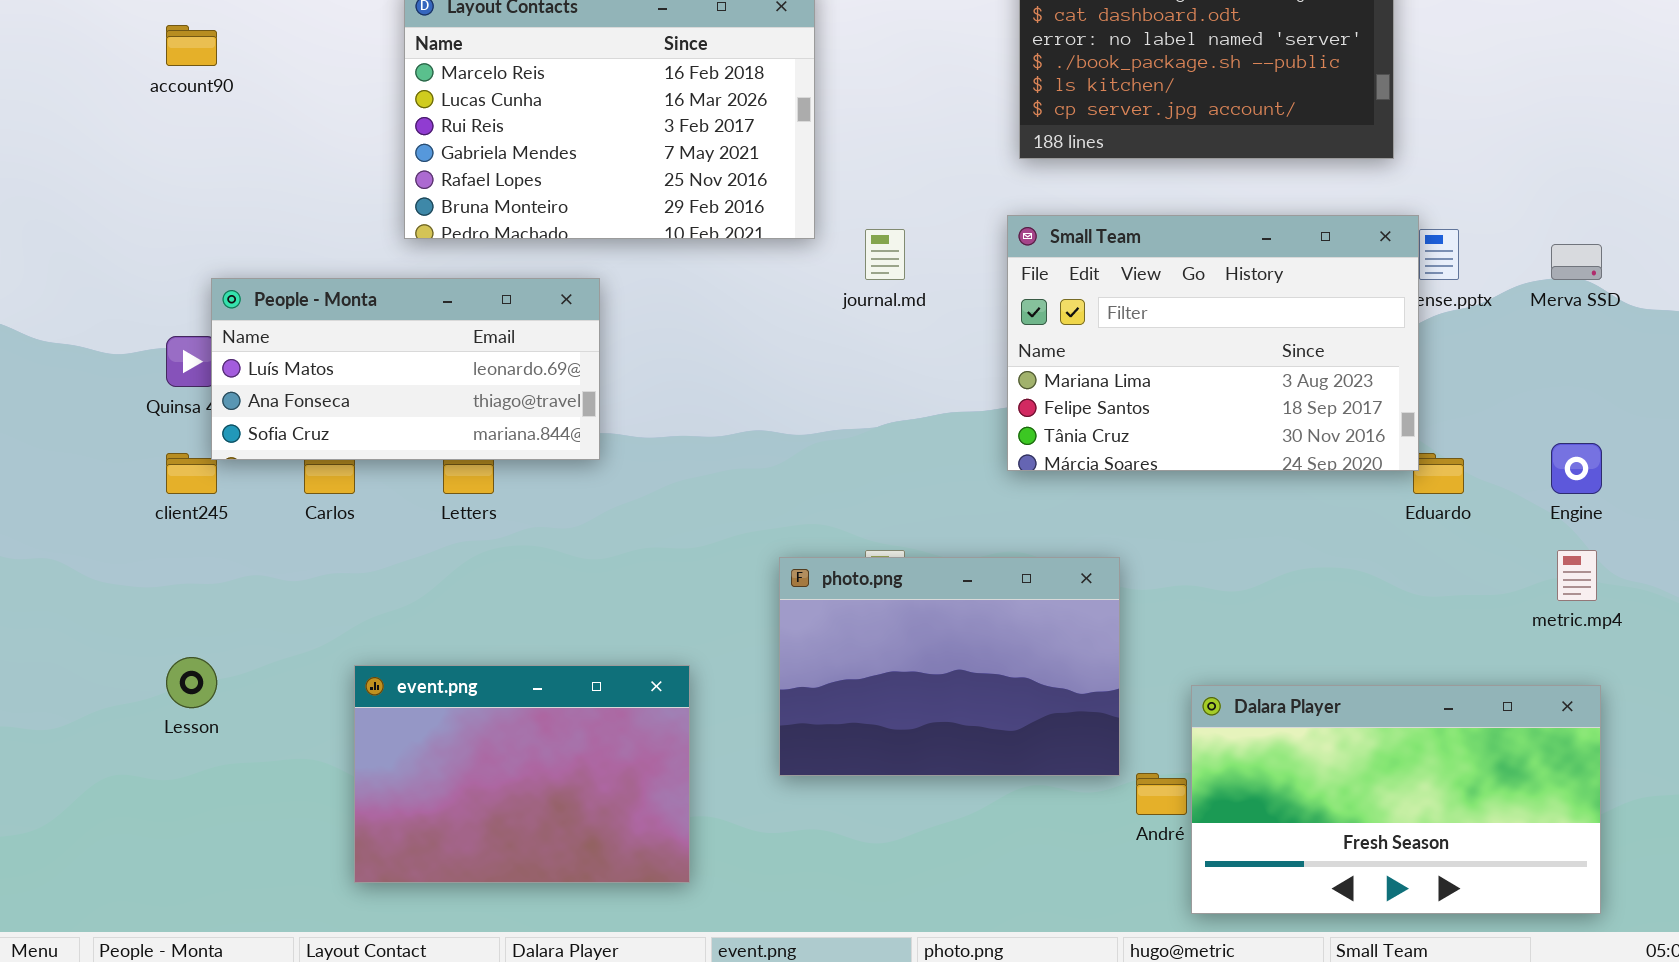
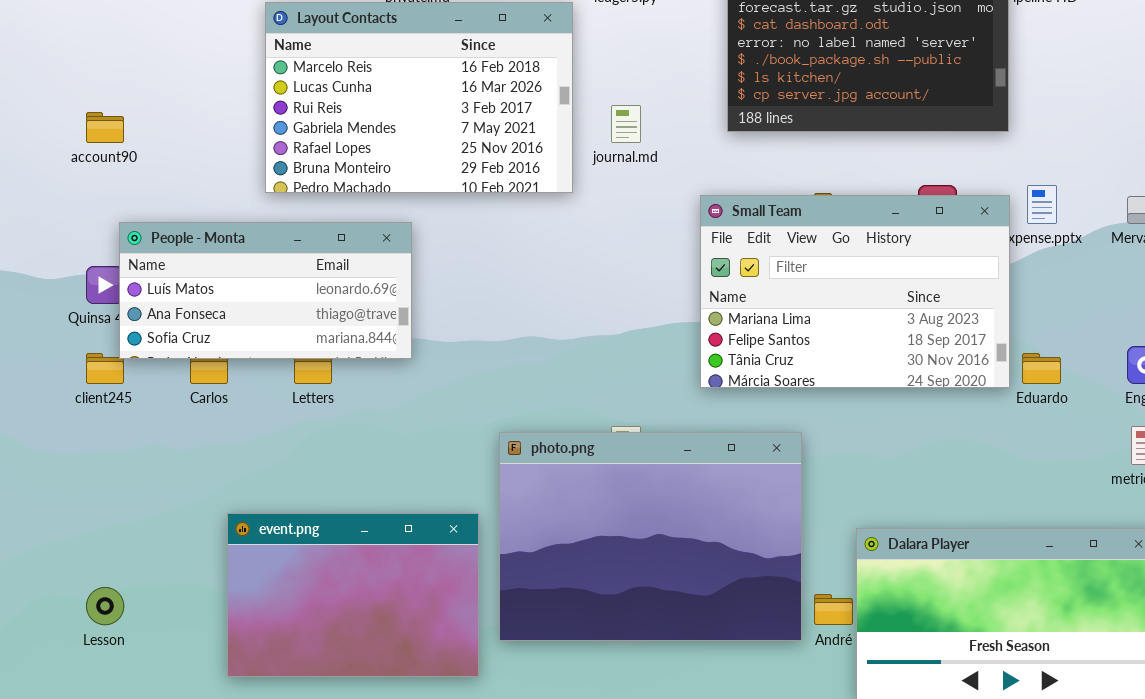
account90: [166,25,217,66] -> [86,112,124,143], moved
Small Team: [1007,215,1419,471] -> [700,195,1010,388], moved
journal.md: [865,229,905,280] -> [611,105,641,143], moved
photo.png: [779,557,1120,776] -> [499,432,802,641], resized
Lesson: [166,657,217,708] -> [86,587,124,625], moved

